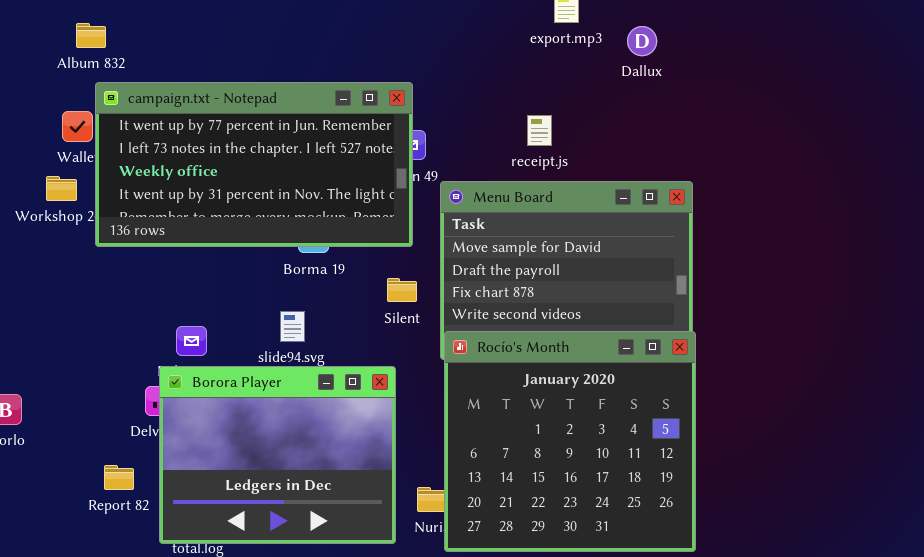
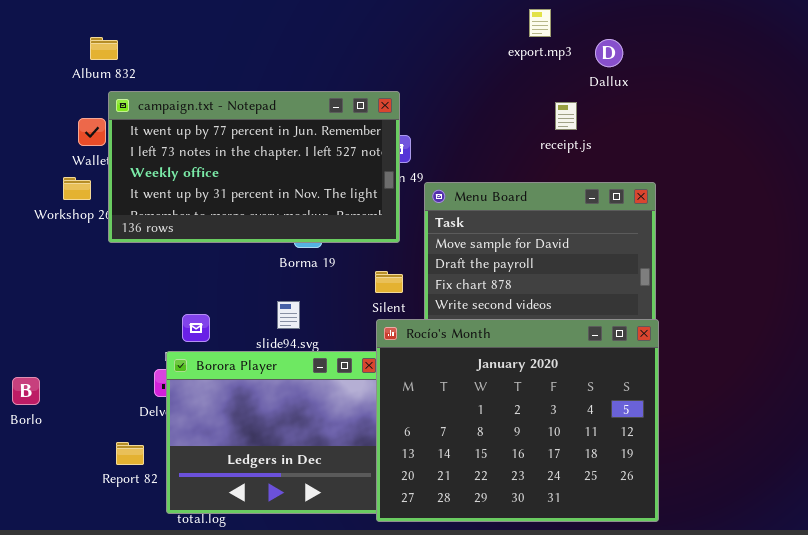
receipt.js: [527,115,552,146] -> [555,102,577,130], moved
Rocío's Month: [444,331,696,552] -> [376,319,659,522], resized

